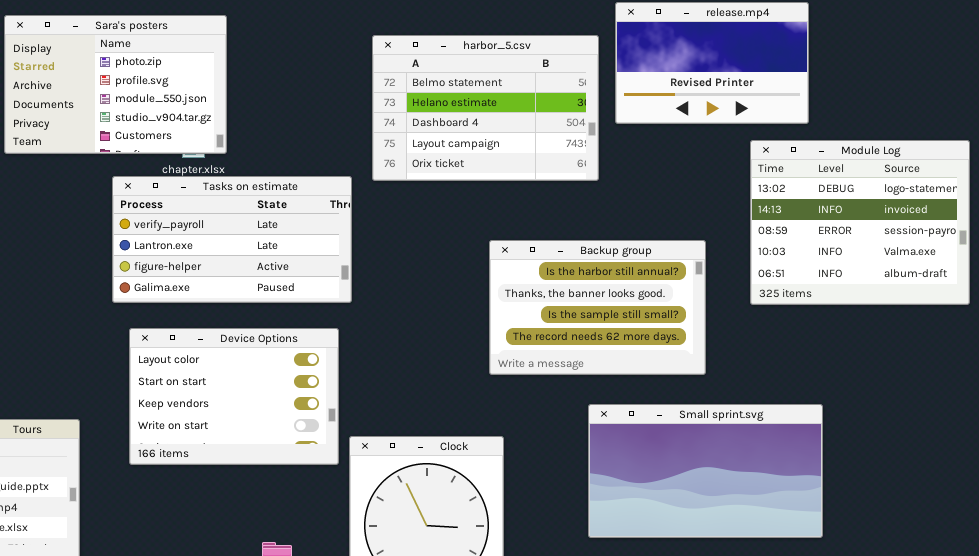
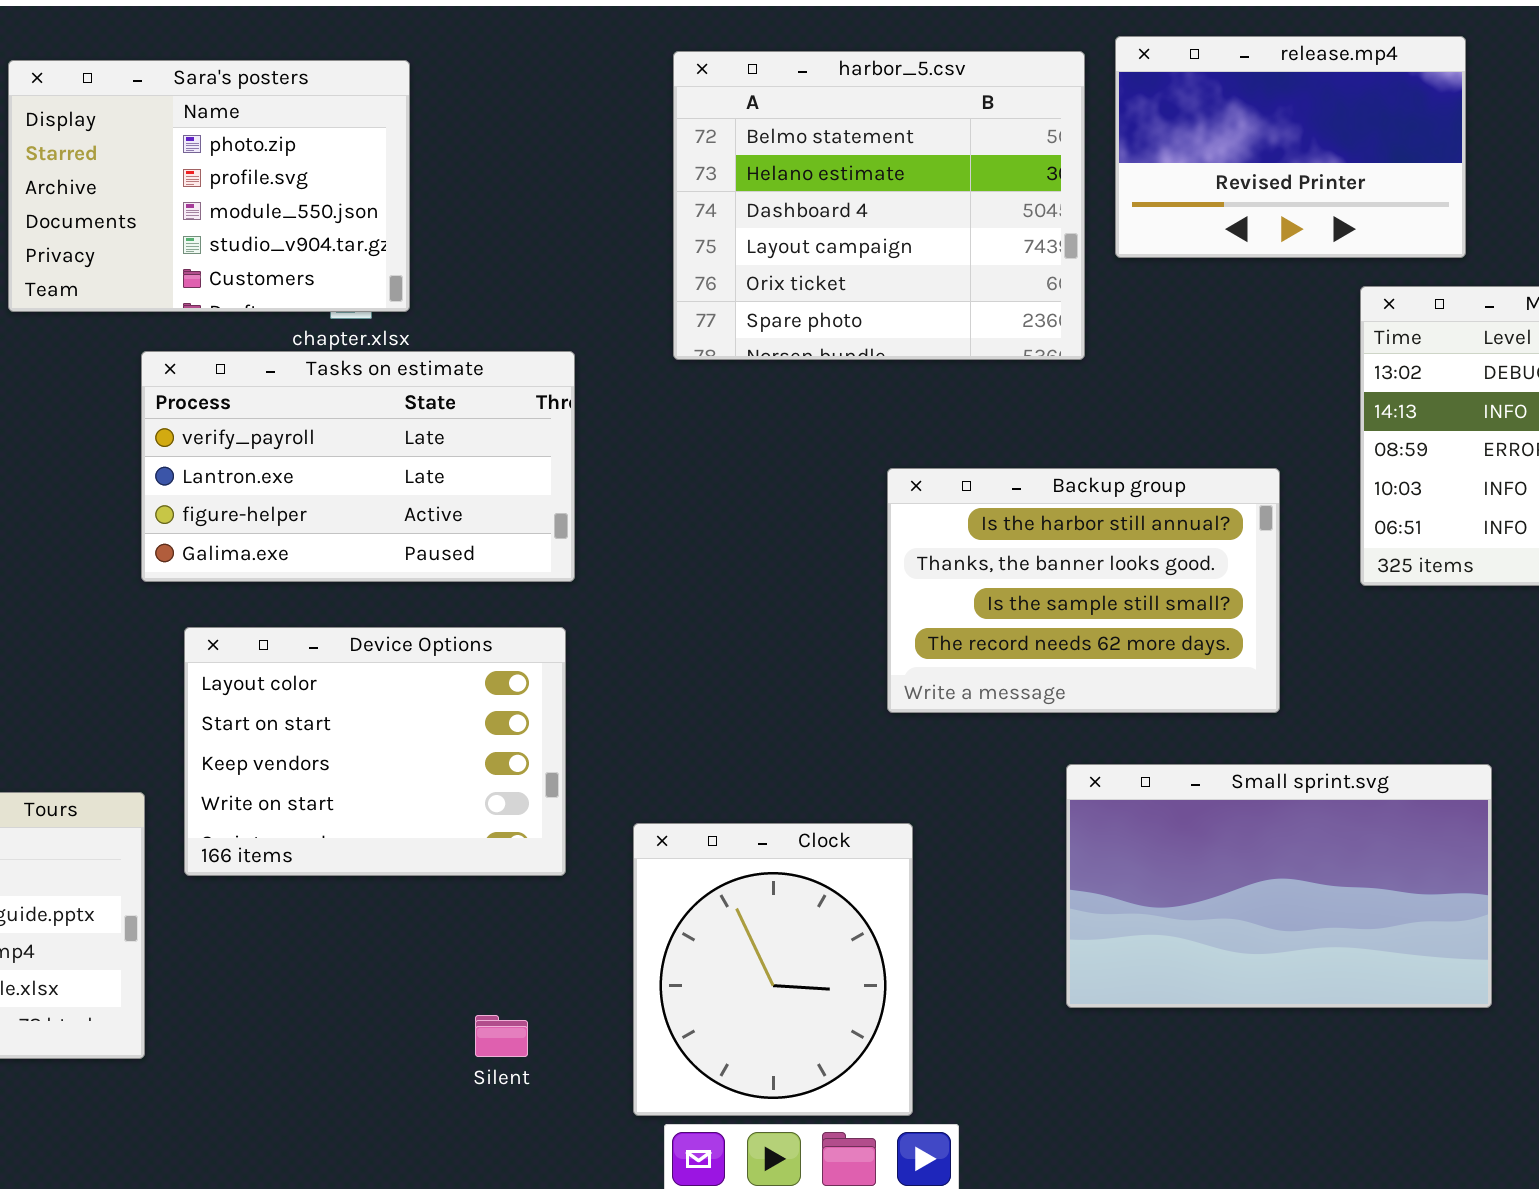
harbor_5.csv: [372,35,599,181] -> [673,51,1085,360], resized
Tasks on estimate: [112,176,352,303] -> [141,351,575,582], moved
Device Options: [129,328,339,465] -> [184,627,566,876], moved

